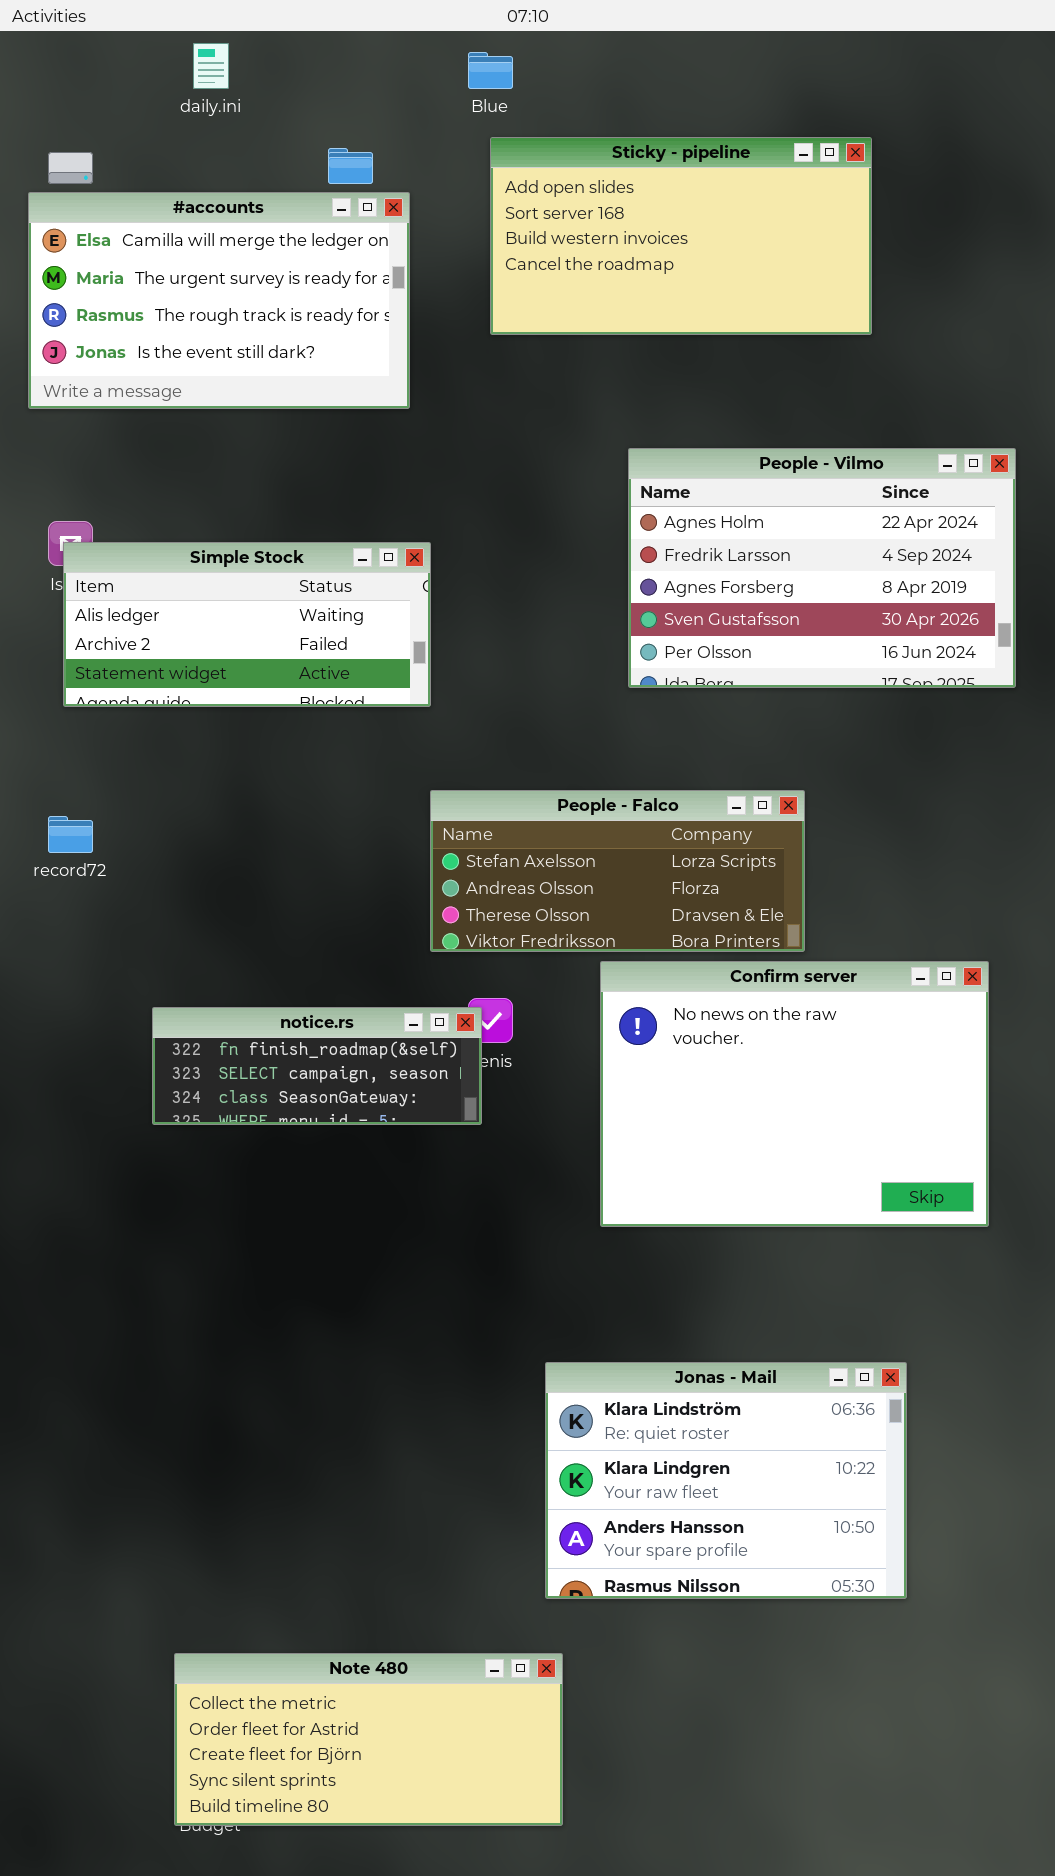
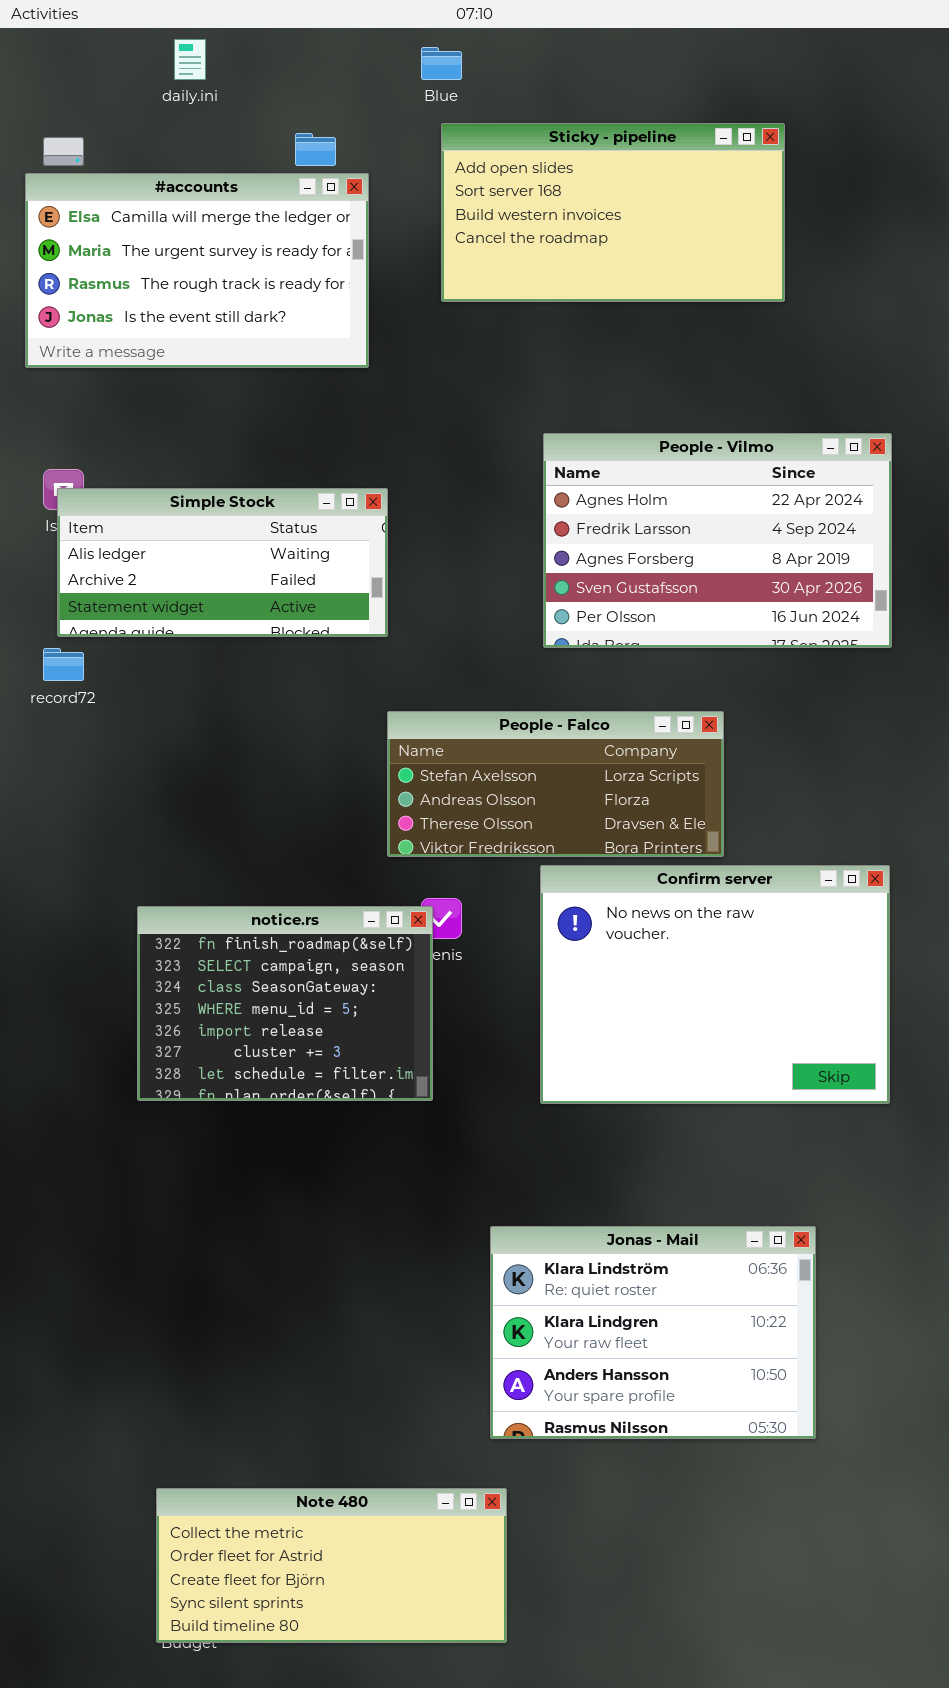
People - Vilmo: [628,448,1016,688] -> [543,433,892,648], moved
record72: [48,816,93,853] -> [43,648,84,681], moved
notice.rs: [152,1007,482,1125] -> [137,906,433,1101], resized

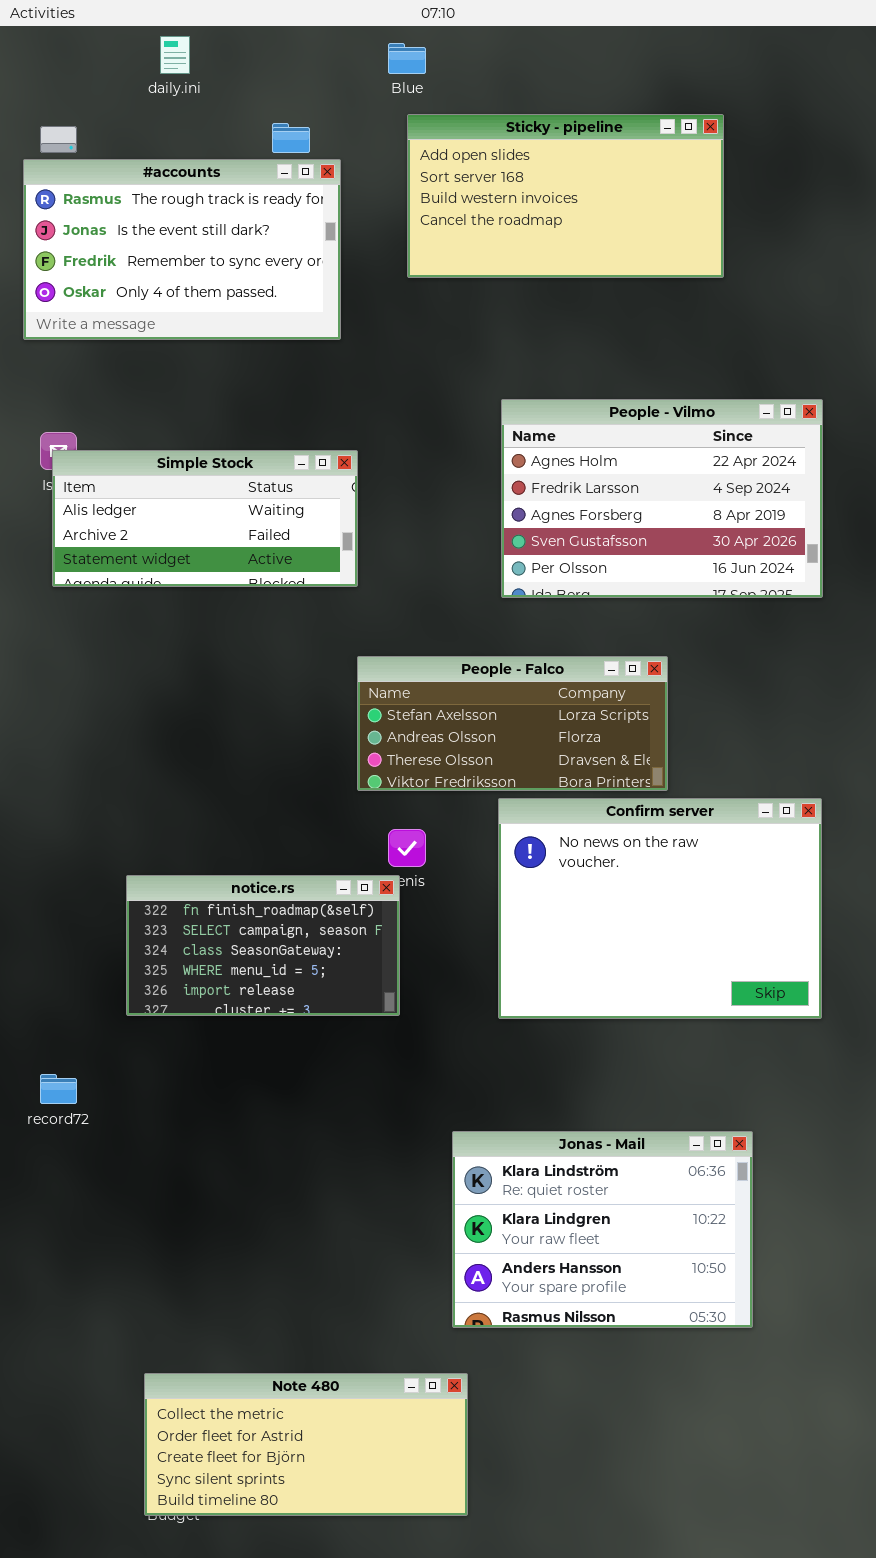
#accounts: [25,173,369,368] -> [23,159,341,340], scrolled down 2 rows
record72: [43,648,84,681] -> [40,1074,77,1104], moved
notice.rs: [137,906,433,1101] -> [126,875,400,1016], resized

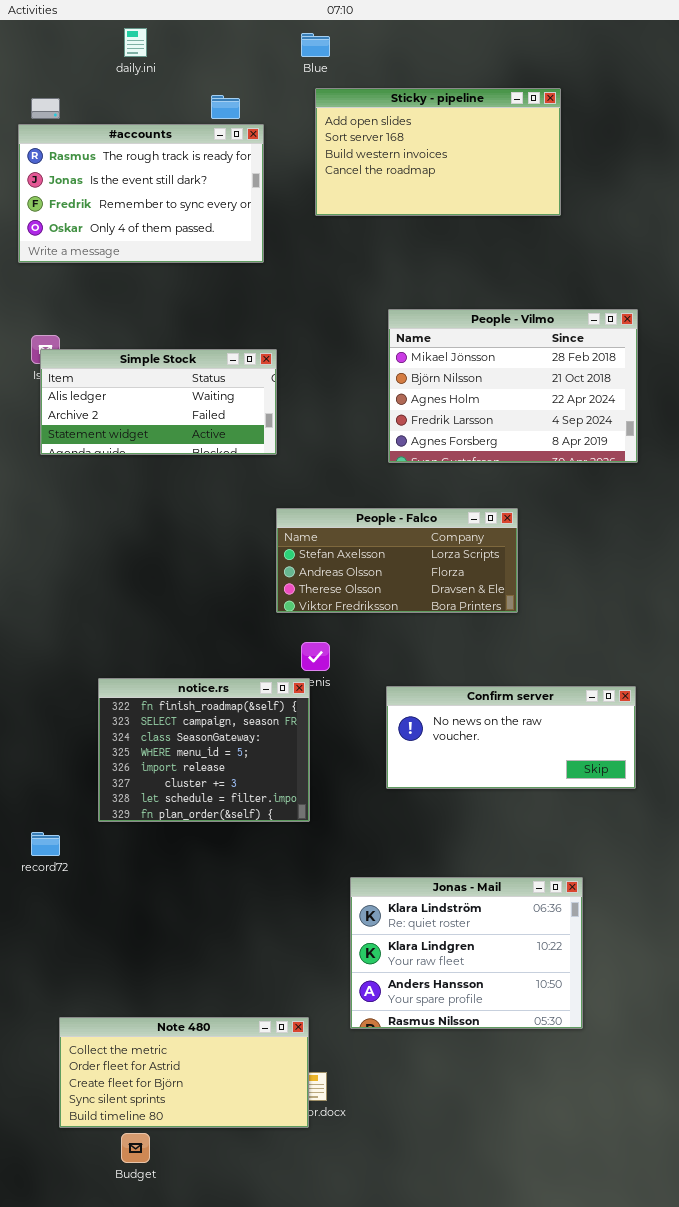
People - Vilmo: [501,399,823,598] -> [388,309,638,463], scrolled up 2 rows
Confirm server: [498,798,822,1019] -> [386,686,636,789], resized
notice.rs: [126,875,400,1016] -> [98,678,310,822], resized
Note 480: [144,1373,468,1516] -> [59,1017,309,1128], moved

